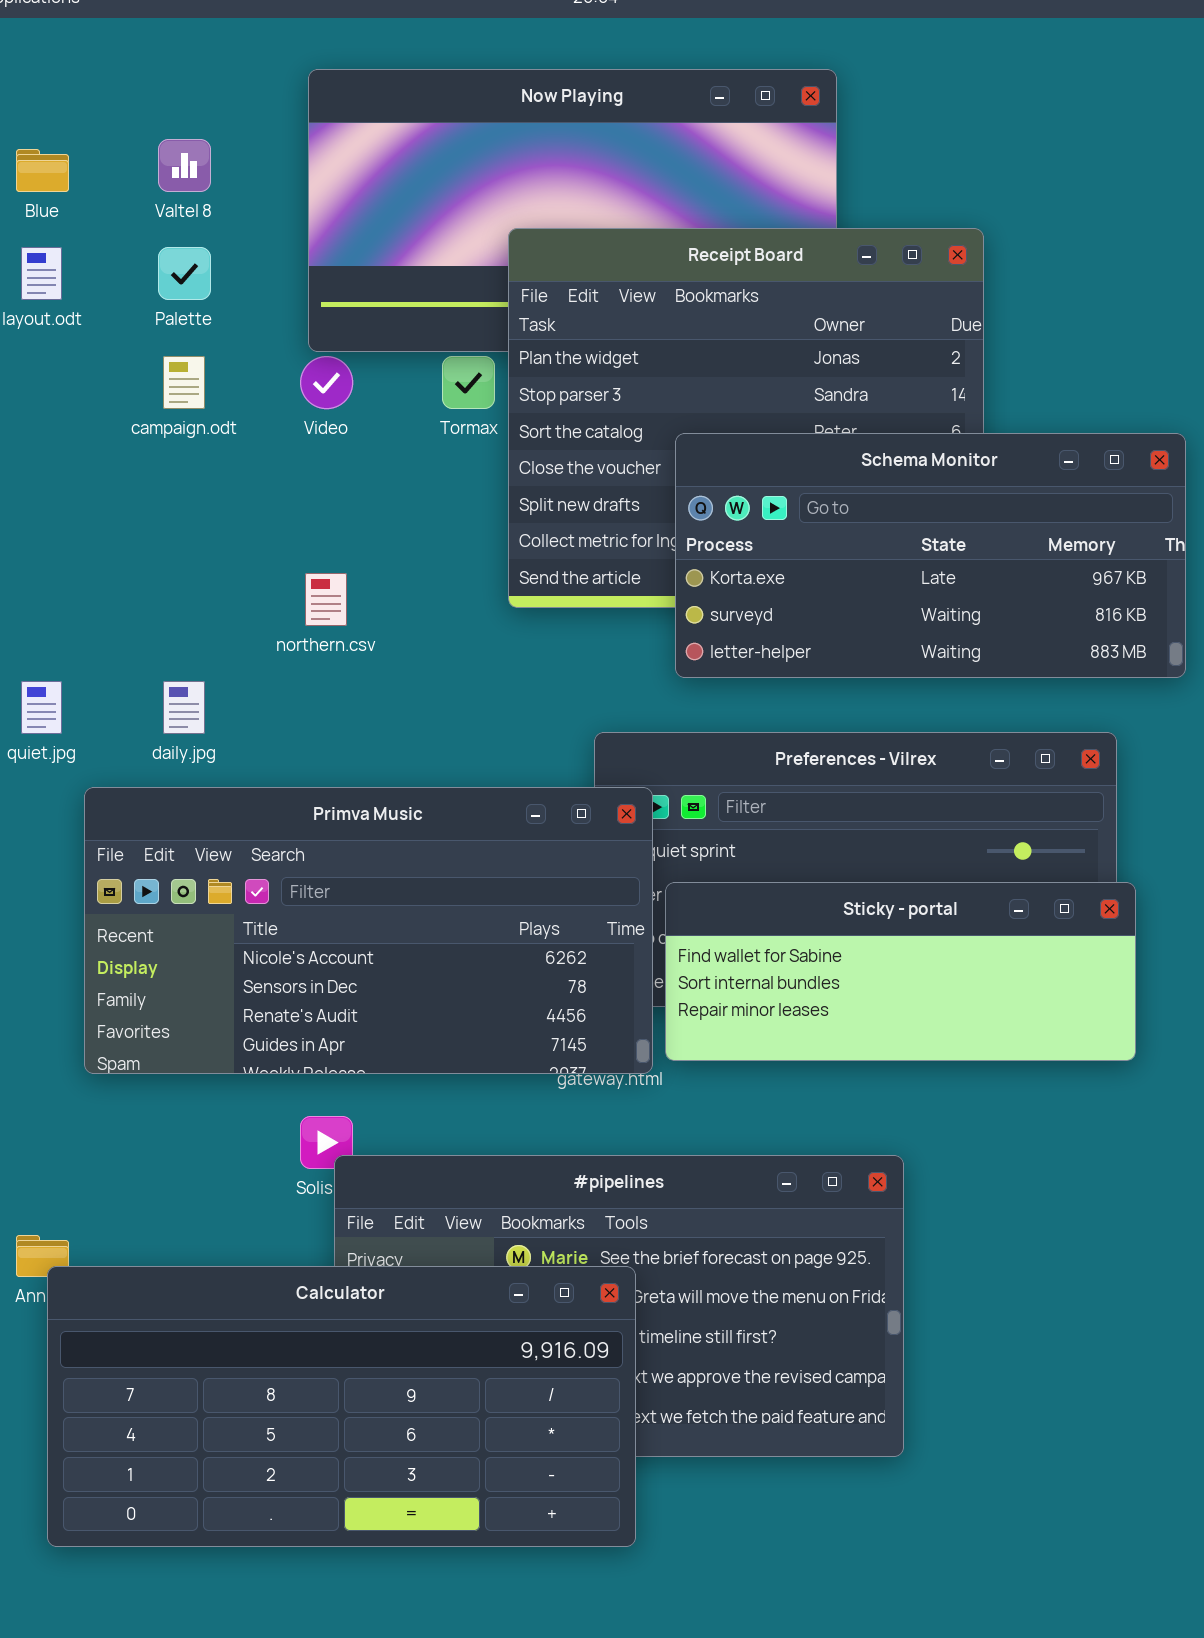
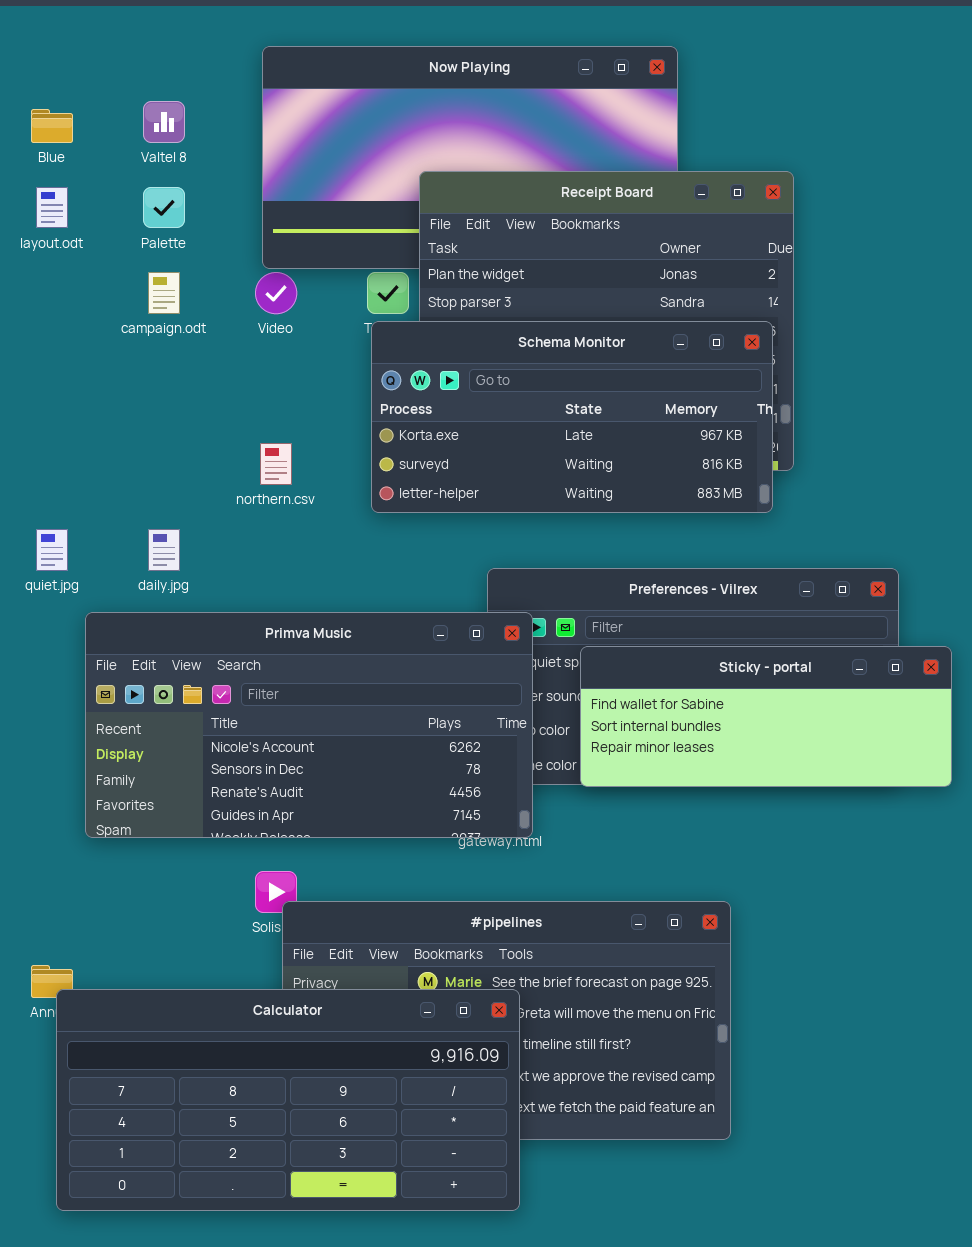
Schema Monitor: [675,433,1186,678] -> [371,321,773,513], moved
Sticky - portal: [665,882,1136,1061] -> [580,646,952,787], moved

